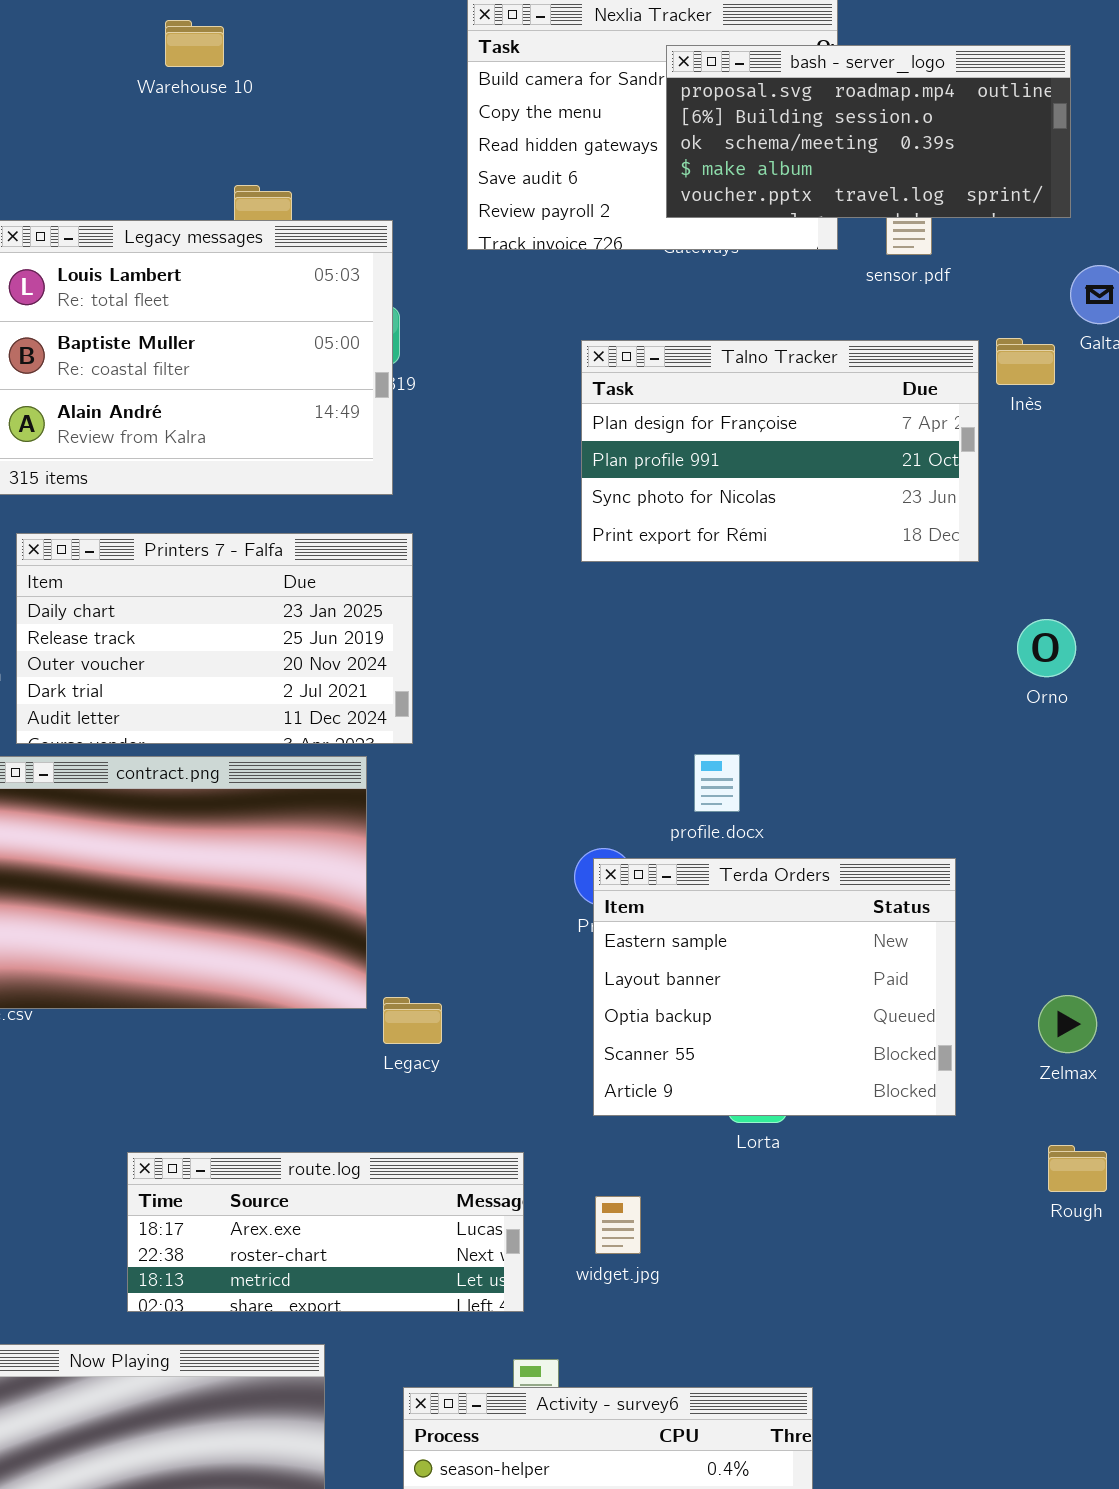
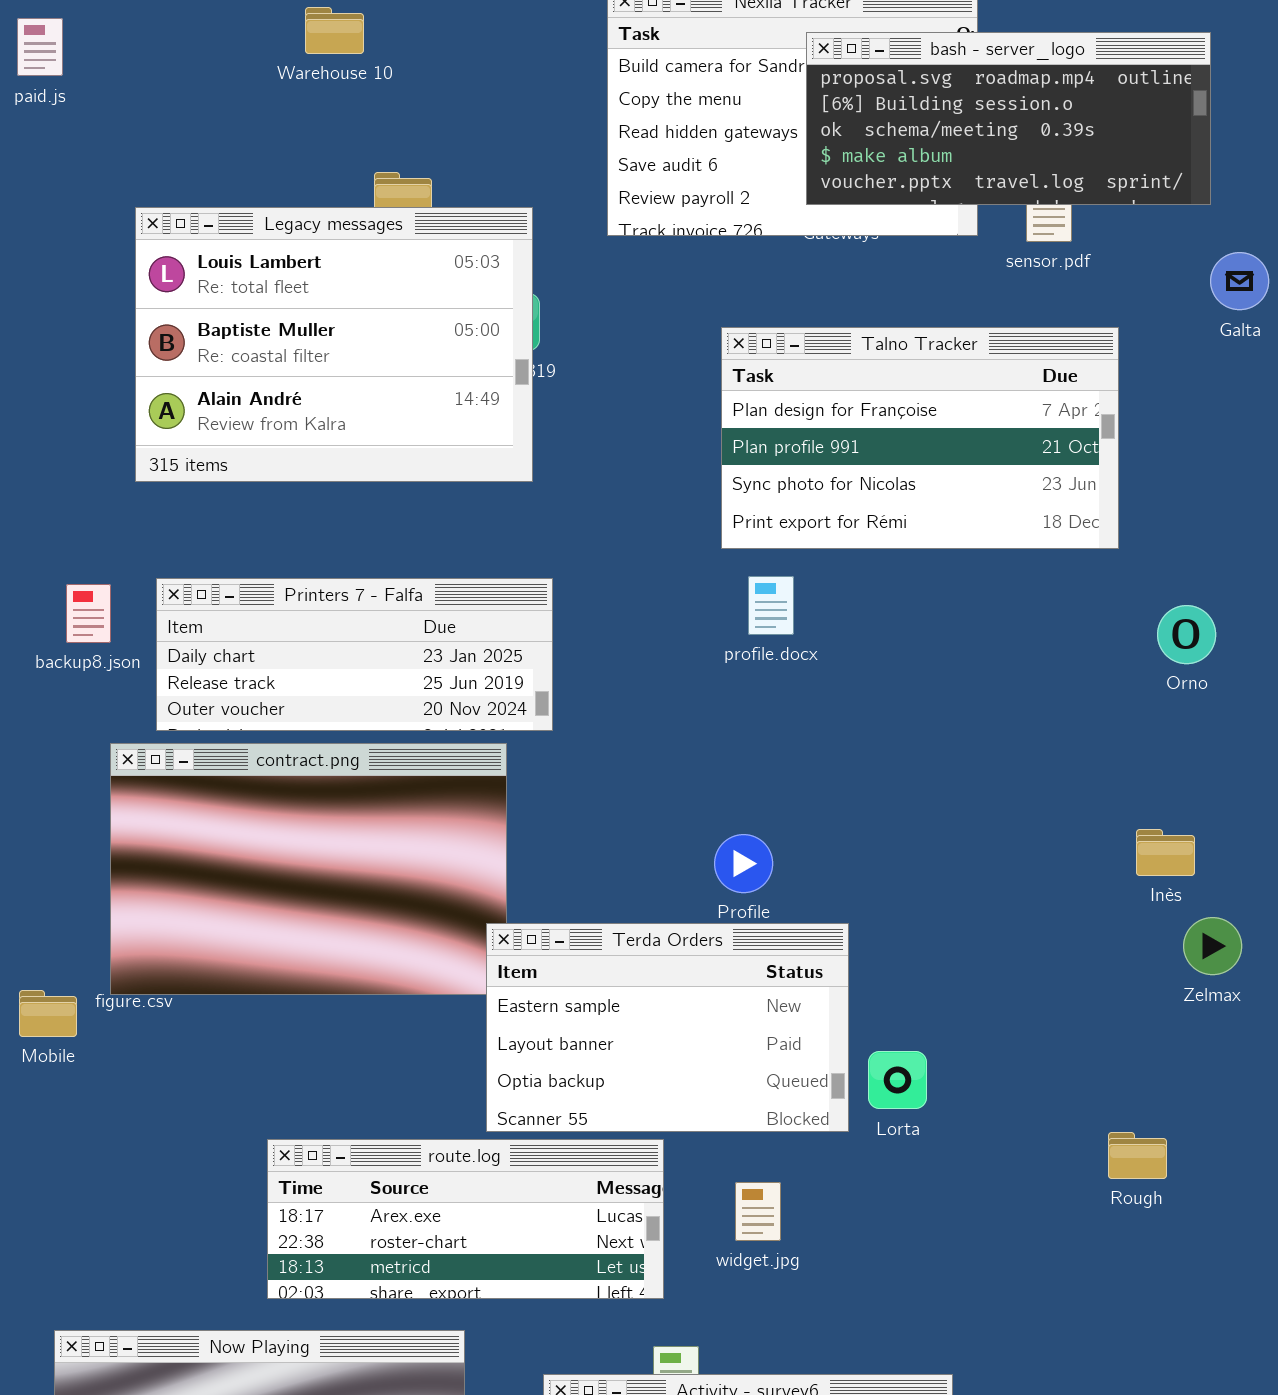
Inès: [996,338,1055,385] -> [1136,829,1195,876], moved
Printers 7 - Falfa: [16,533,413,744] -> [156,578,553,731], resized
profile.docx: [694,754,740,812] -> [748,576,794,635], moved
Terda Orders: [593,858,956,1116] -> [486,923,849,1132], moved, resized
Zelmax: [1038,995,1097,1053] -> [1183,917,1242,975], moved
Rough: [1048,1145,1107,1192] -> [1108,1132,1167,1179], moved

